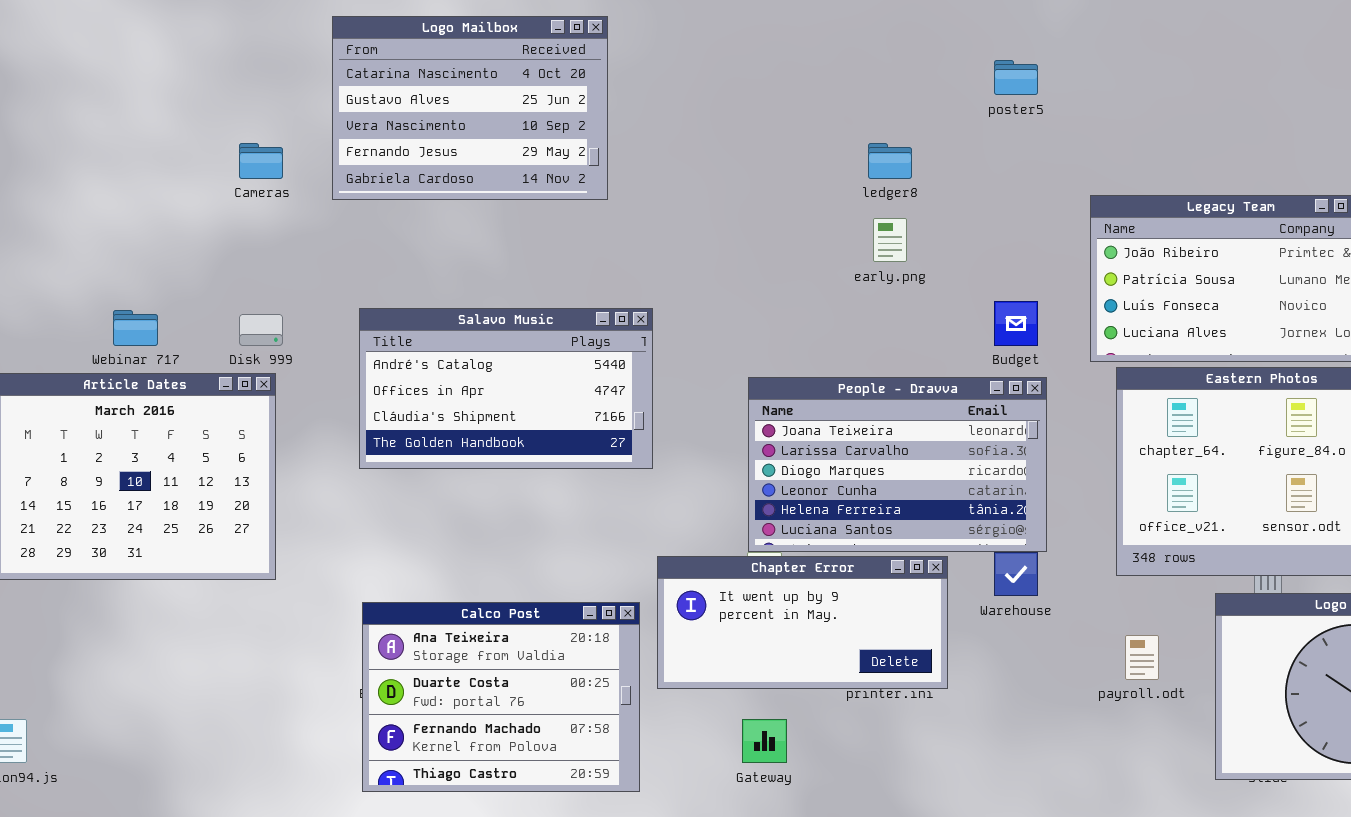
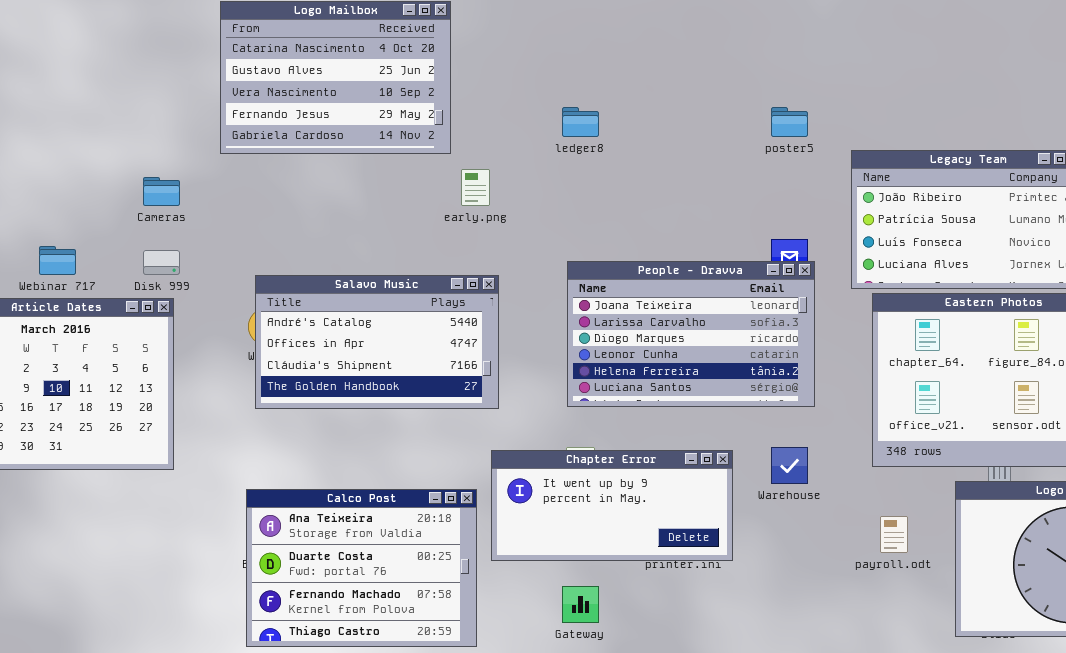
poster5: [994,60,1038,95] -> [771,107,808,137], moved
Cameras: [239,143,283,179] -> [143,177,180,206], moved
ledger8: [868,143,912,179] -> [562,107,599,137], moved
early.png: [873,218,907,262] -> [461,169,490,206], moved
Salavo Music: [359,308,653,469] -> [255,275,499,409], moved
People - Dravva: [748,377,1047,552] -> [567,261,815,407], moved

